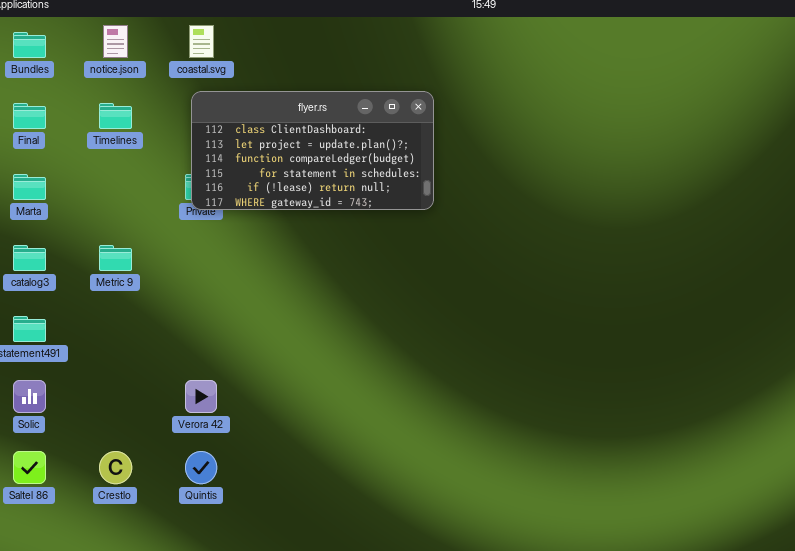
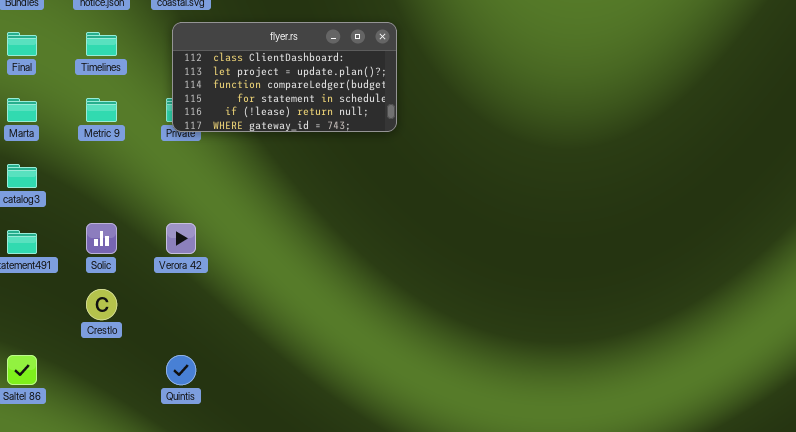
Metric 9: [99,245,132,271] -> [86,98,117,122], moved
Solic: [13,380,46,413] -> [86,223,117,254], moved
Verora 42: [185,380,217,413] -> [166,223,196,254], moved
Crestlo: [99,451,132,484] -> [86,289,117,320], moved

